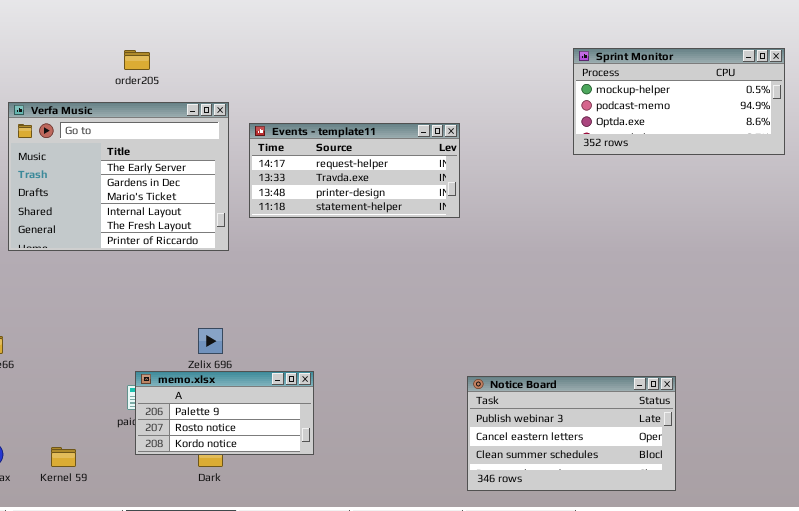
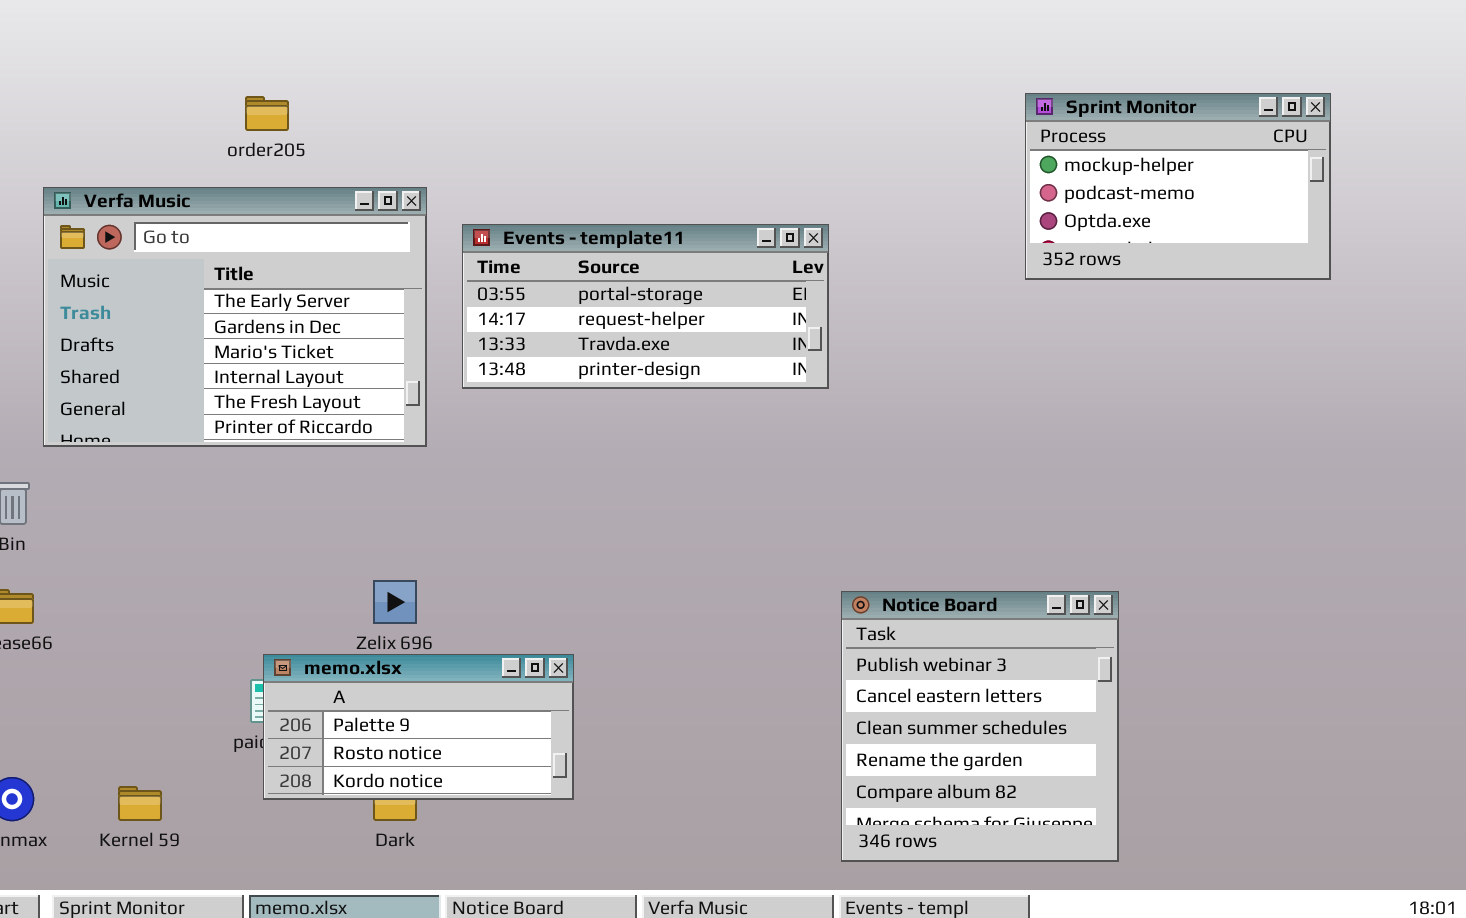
Sprint Monitor: [573,48,785,155] -> [1025,93,1331,280], resized
Events - template11: [249,123,460,218] -> [462,224,829,389], scrolled up 1 row
Notice Board: [467,376,676,491] -> [841,591,1119,862], resized

